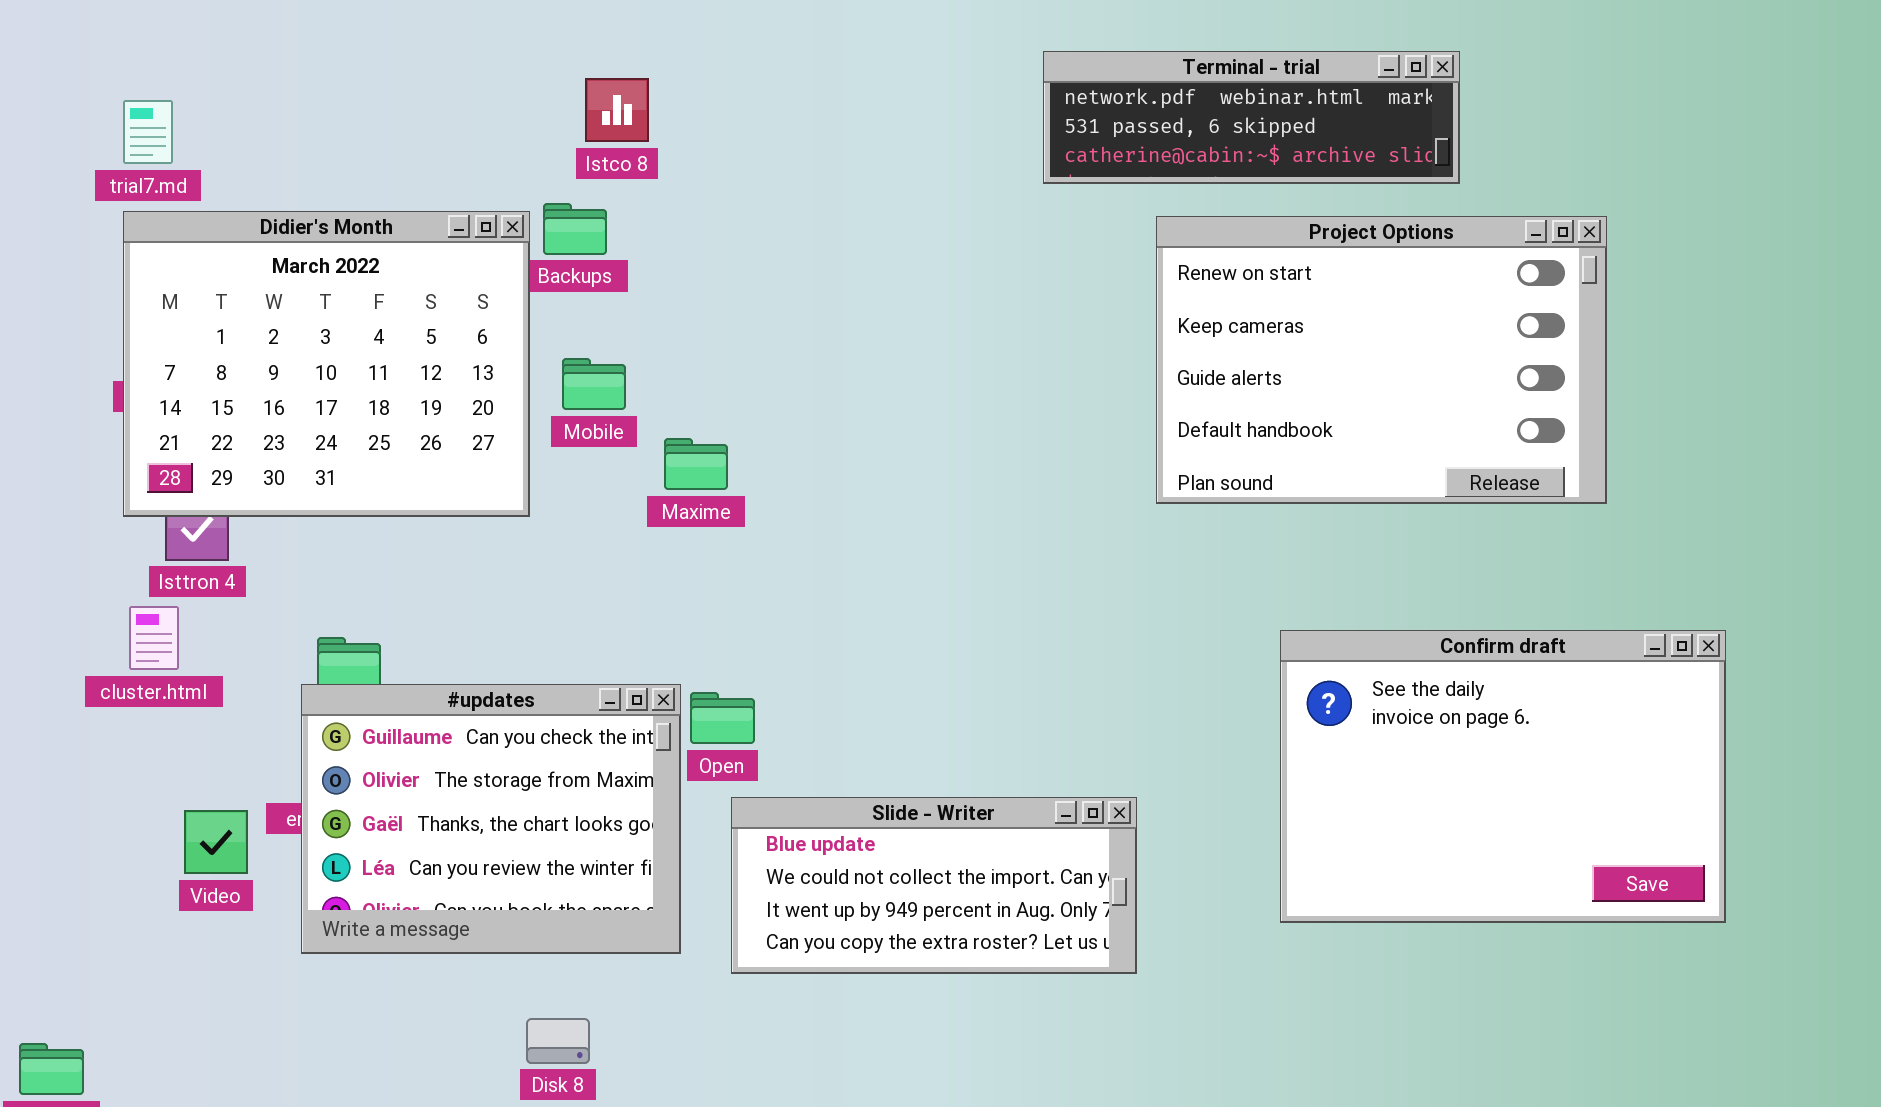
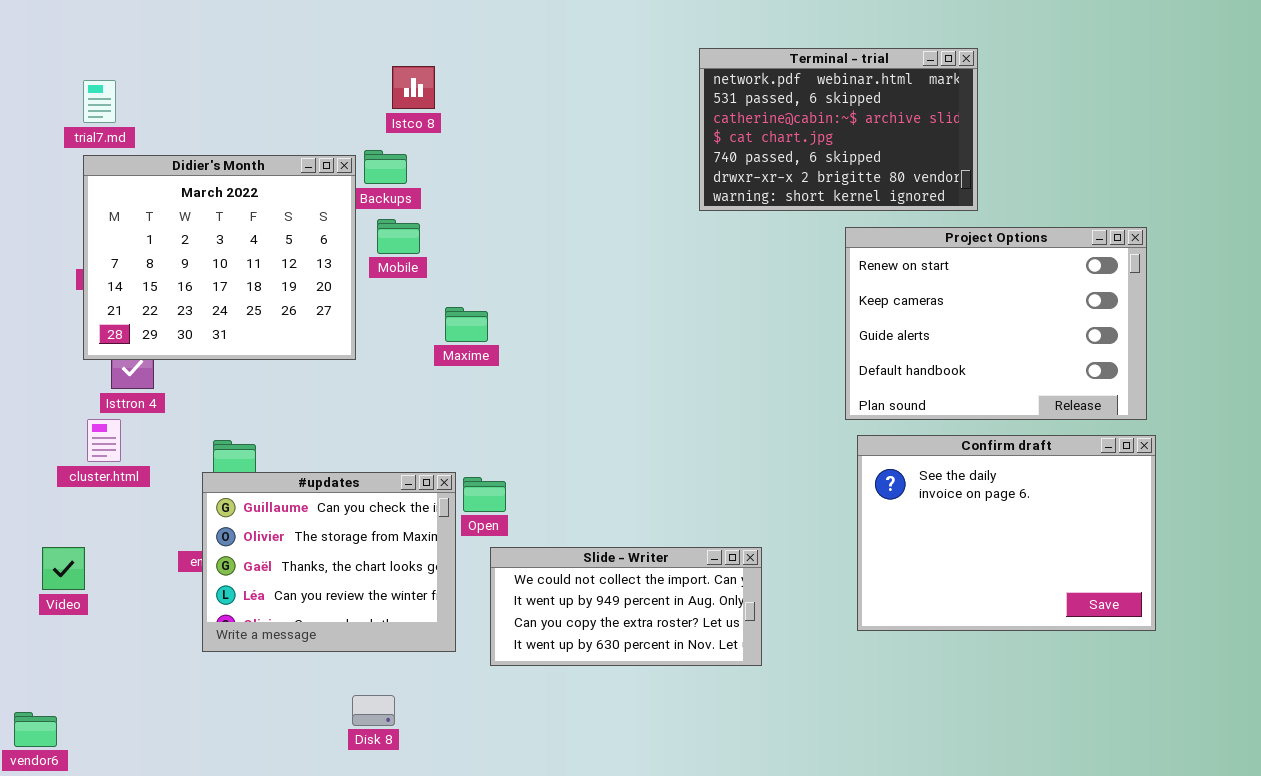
Terminal - trial: [1043,51,1460,184] -> [699,48,978,211], resized
Project Options: [1156,216,1607,504] -> [845,227,1147,420], moved
Mobile: [562,358,626,410] -> [377,219,420,254], moved
Slide - Writer: [731,797,1137,974] -> [490,547,762,666], scrolled down 1 row
Video: [184,810,248,874] -> [42,547,85,590], moved

